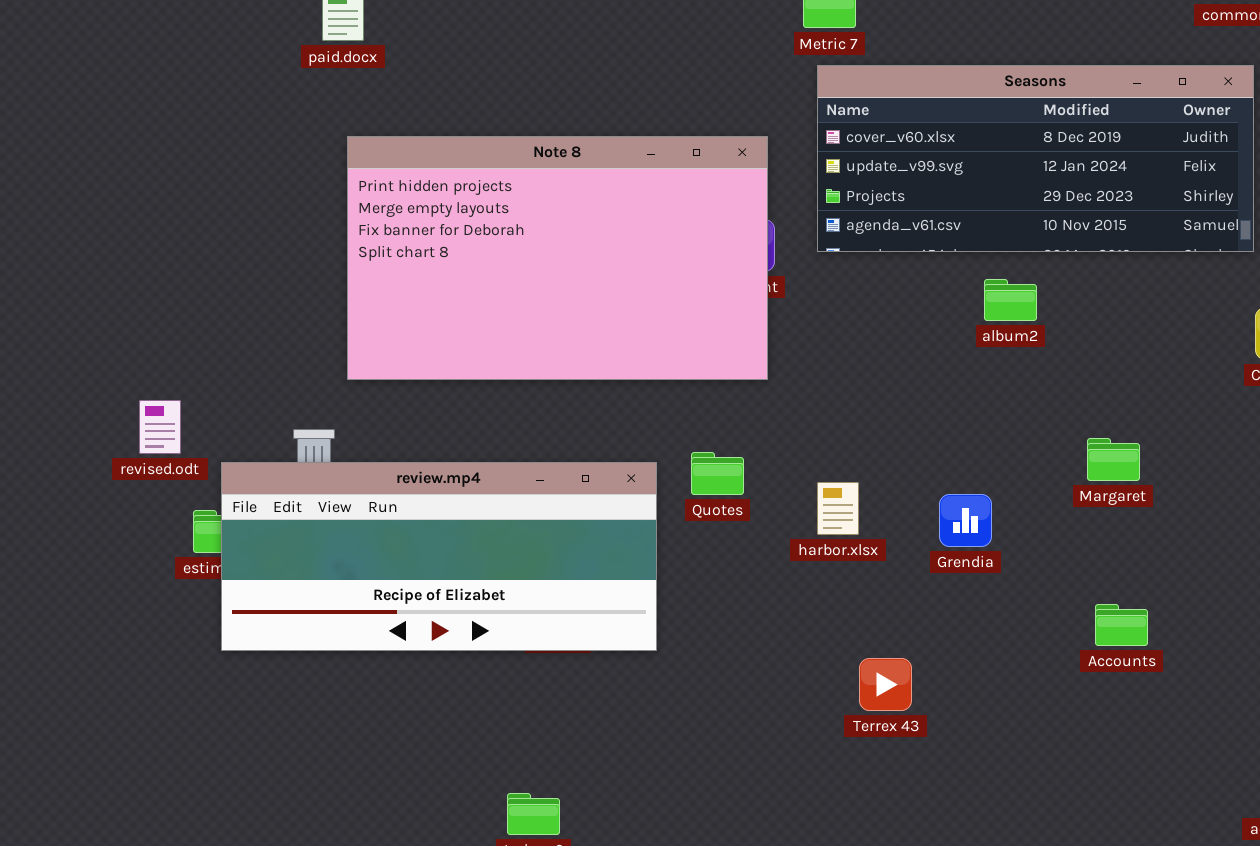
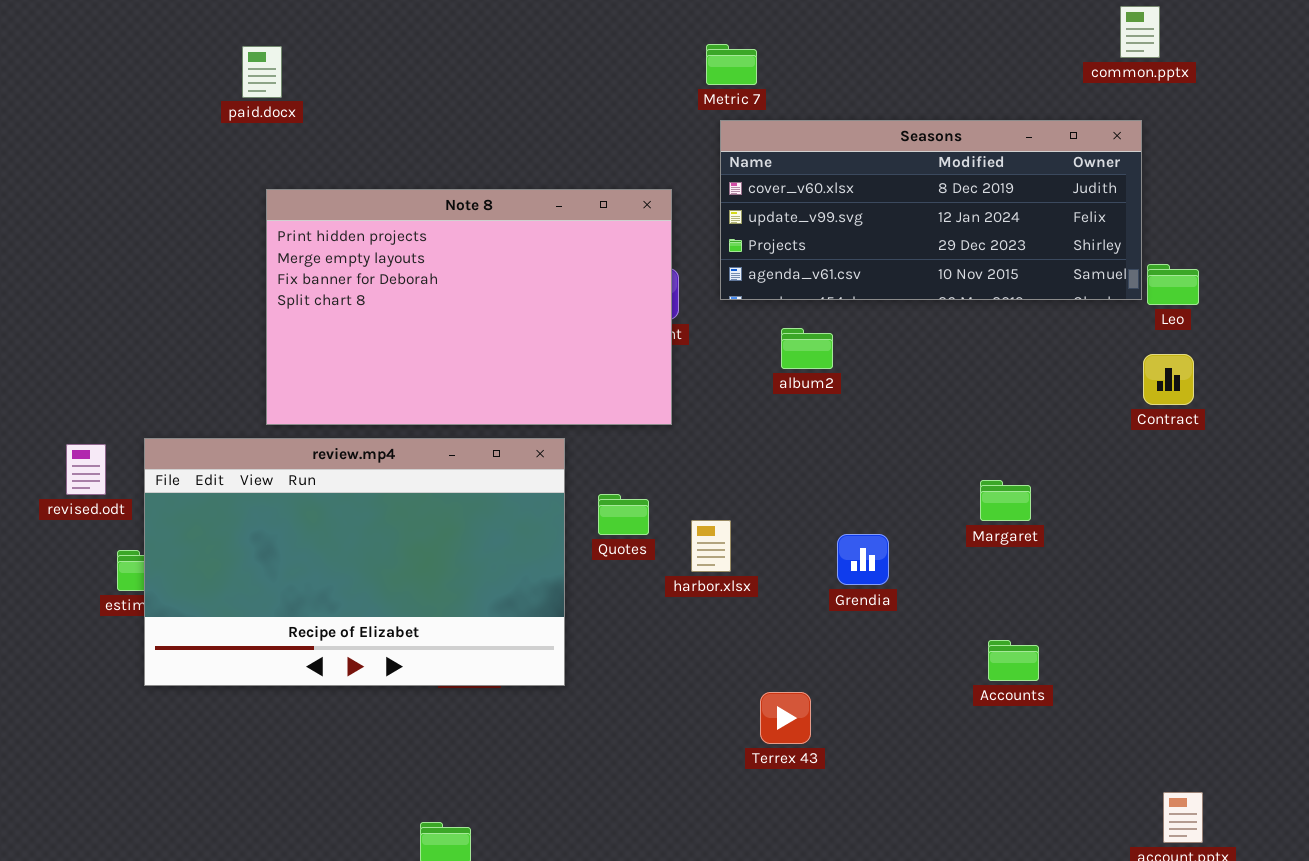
album2: [984,279,1037,321] -> [781,328,833,369], moved
review.mp4: [221,462,657,651] -> [144,438,565,686], resized
harbor.xlsx: [817,482,859,535] -> [691,520,731,572], moved

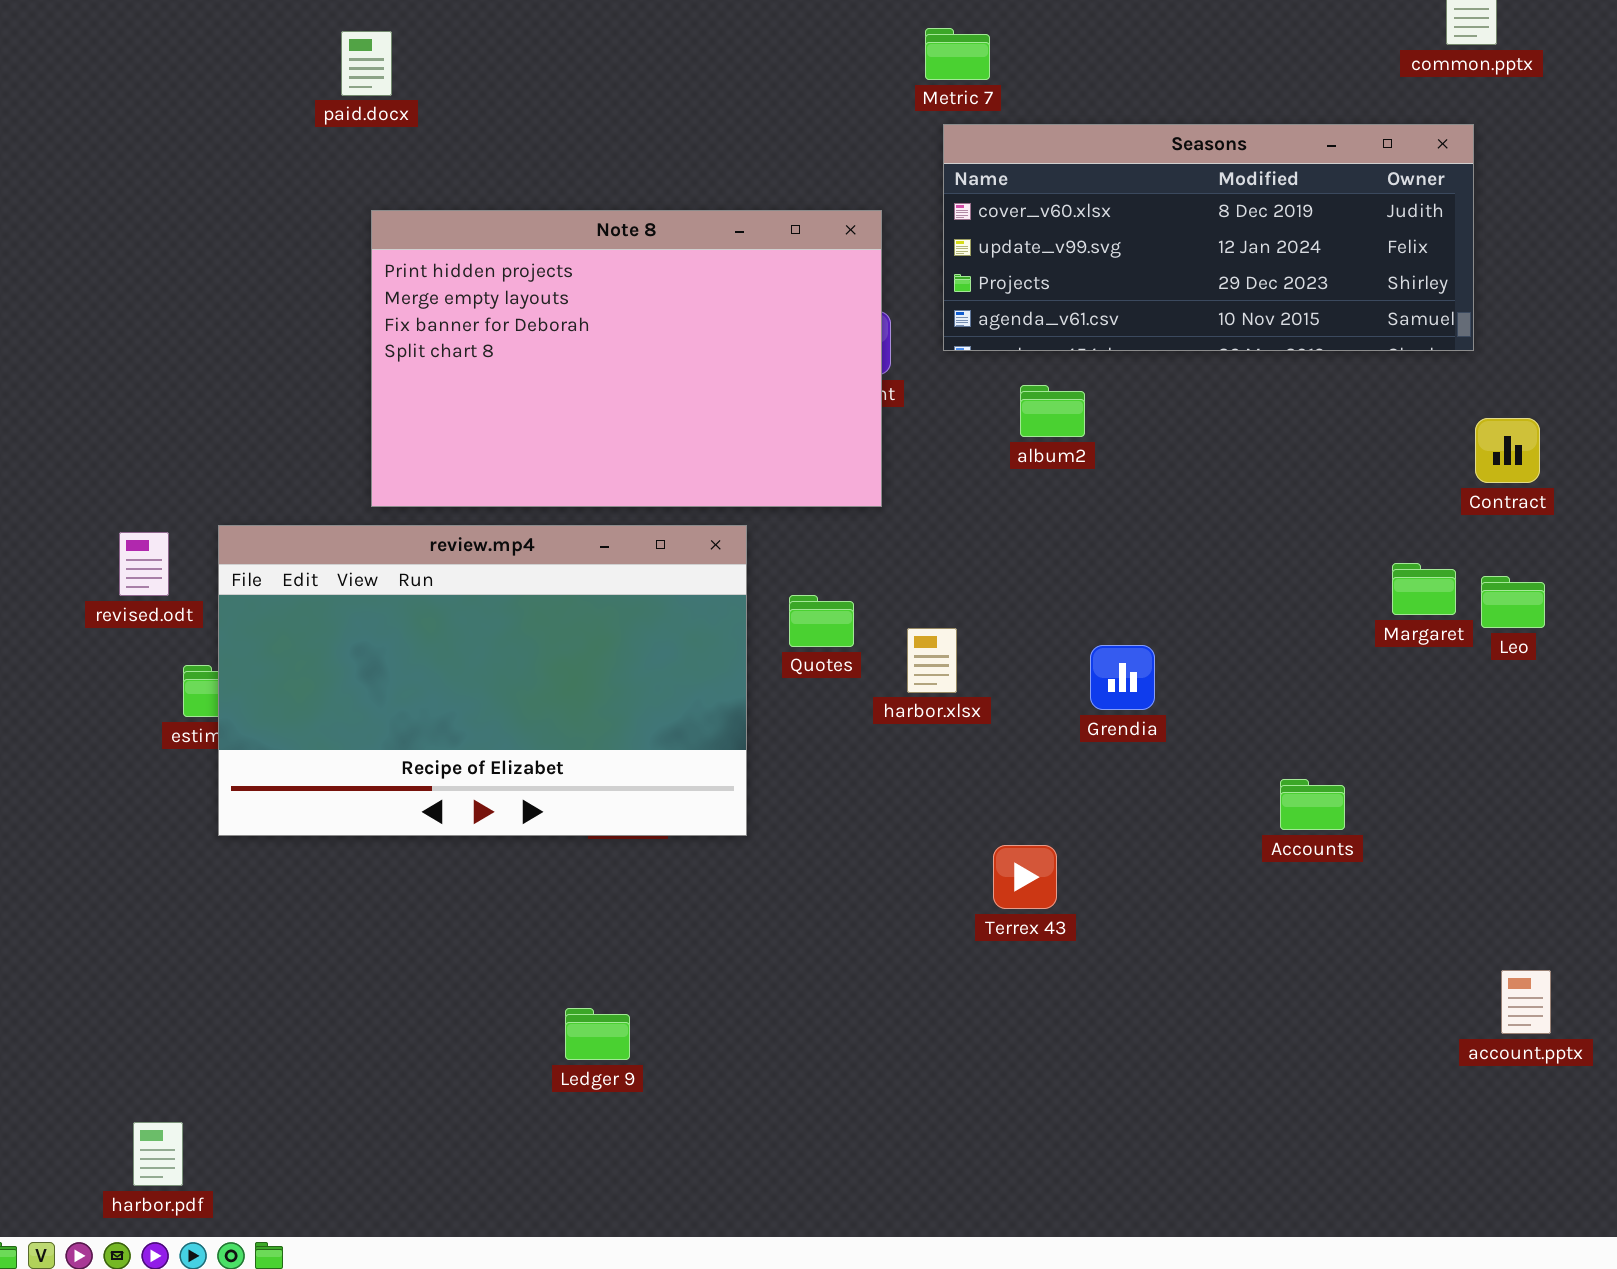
Leo: [1147,264,1199,305] -> [1481,576,1545,628], moved
Margaret: [980,480,1031,521] -> [1392,563,1456,615], moved

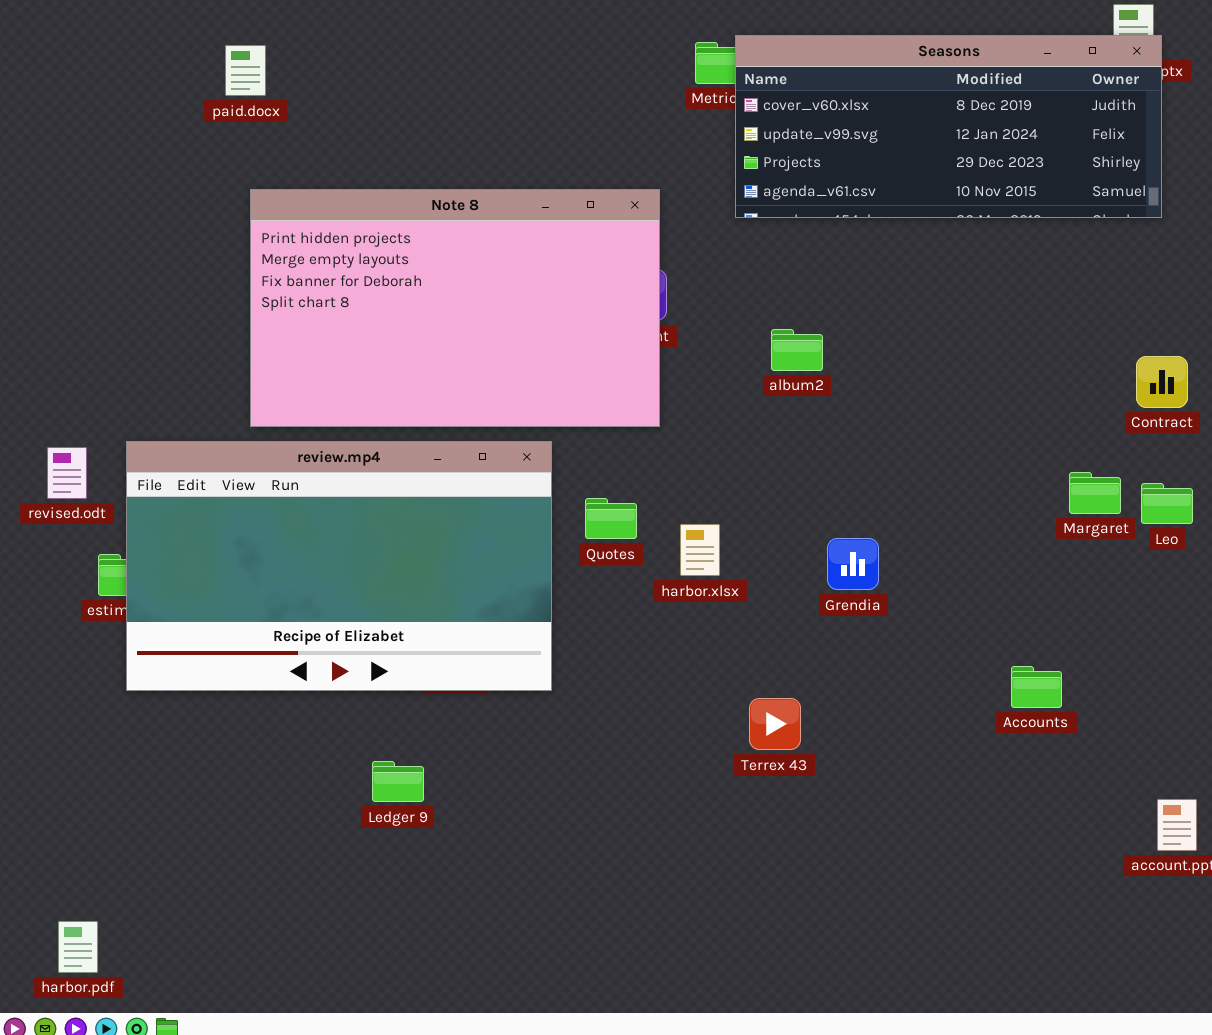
Seasons: [943,124,1474,351] -> [735,35,1162,218], moved
Accounts: [1280,779,1345,830] -> [1011,666,1062,708], moved
Ledger 9: [565,1008,630,1060] -> [372,761,424,802], moved

